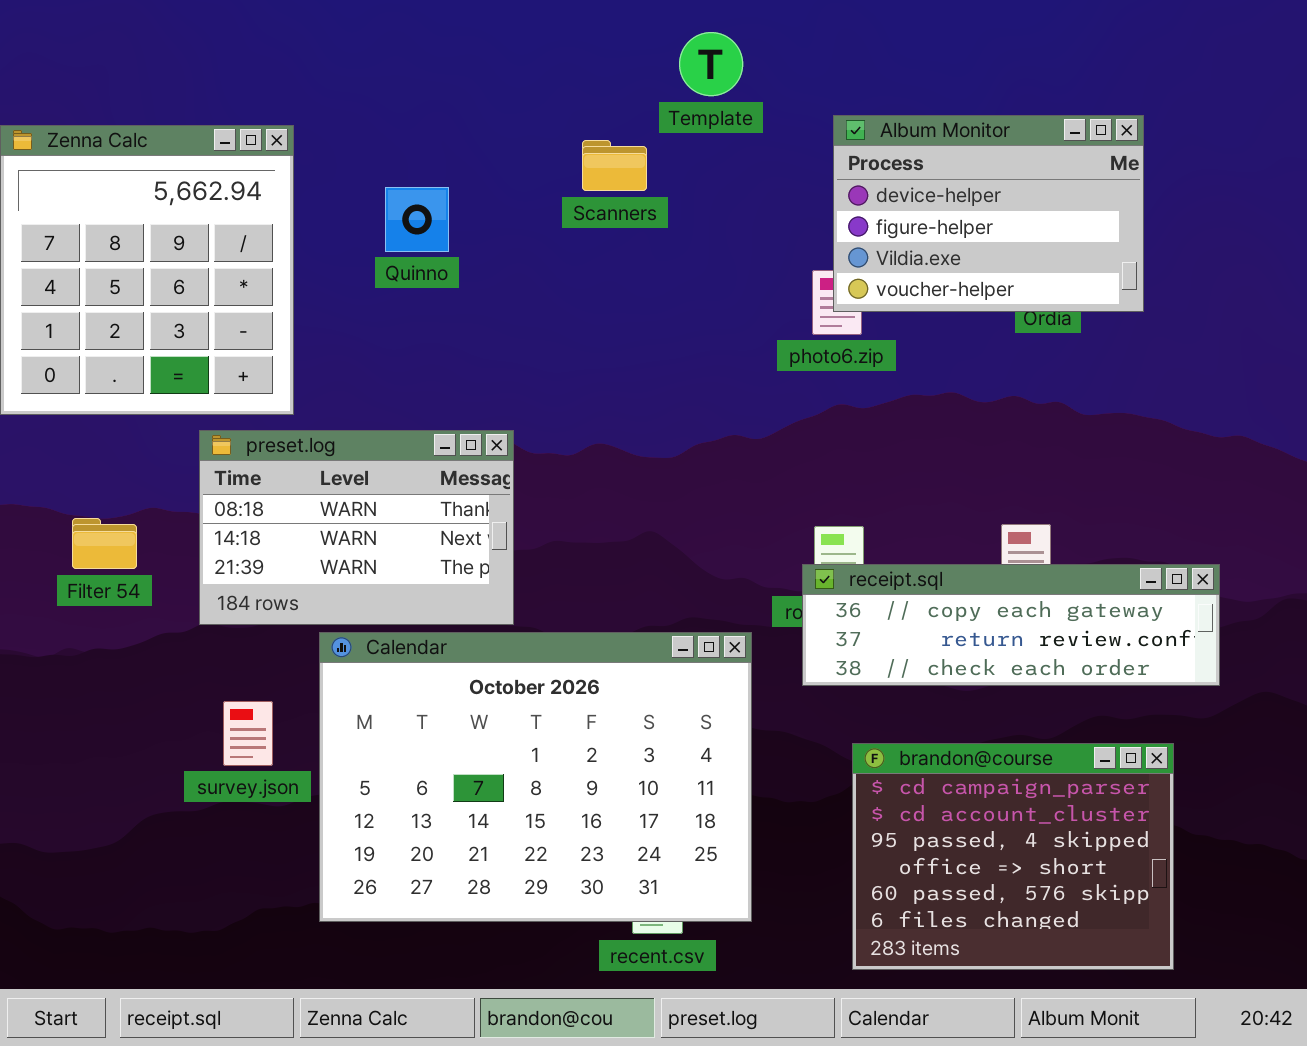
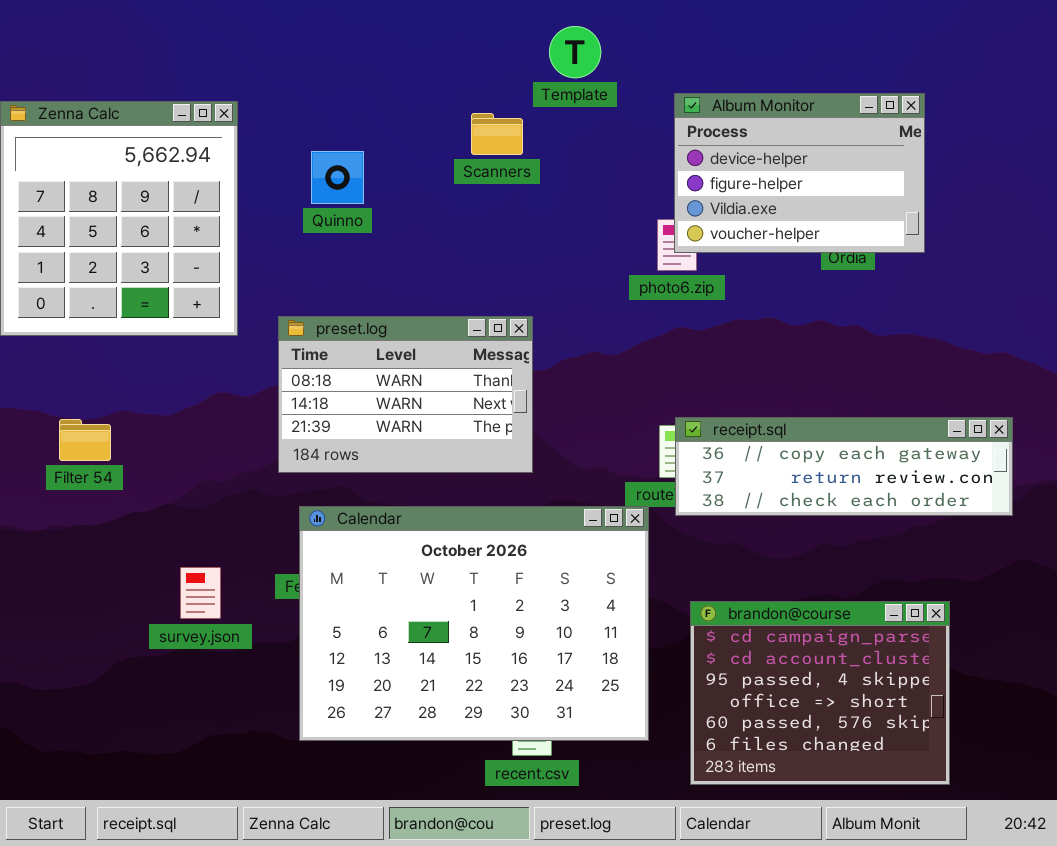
preset.log: [199,430,514,625] -> [278,316,533,473], moved
receipt.sql: [802,564,1220,686] -> [675,417,1013,516], moved
Calendar: [319,632,752,922] -> [299,506,649,741], moved

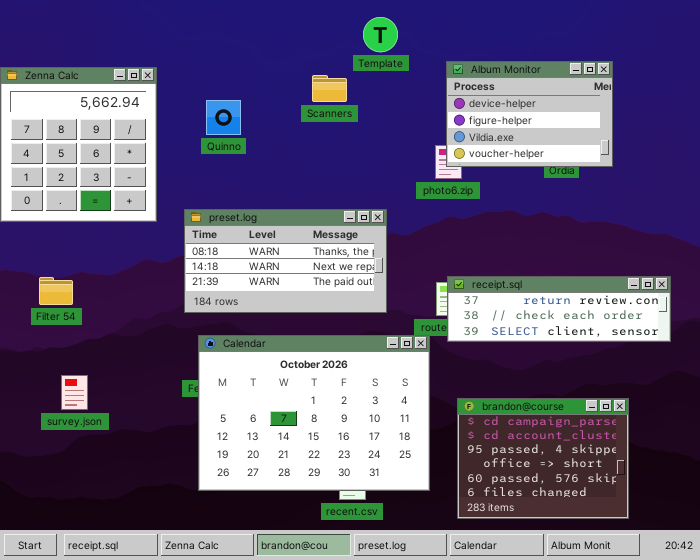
preset.log: [278,316,533,473] -> [184,209,387,313], resized
receipt.sql: [675,417,1013,516] -> [447,276,671,342], scrolled down 1 row
survey.json: [180,567,221,619] -> [61,375,88,410], moved

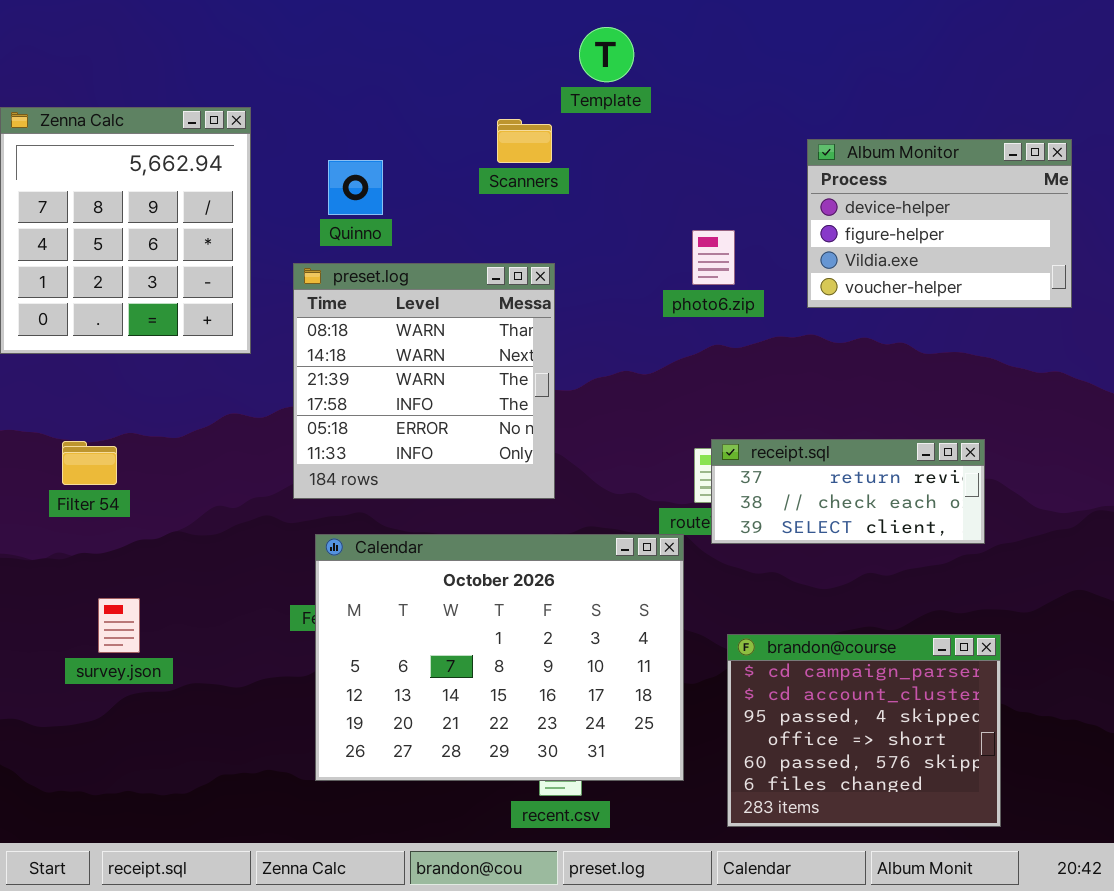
Album Monitor: [446,61,613,167] -> [807,139,1072,308], moved
preset.log: [184,209,387,313] -> [293,263,555,499], resized
receipt.sql: [447,276,671,342] -> [711,439,985,544], resized

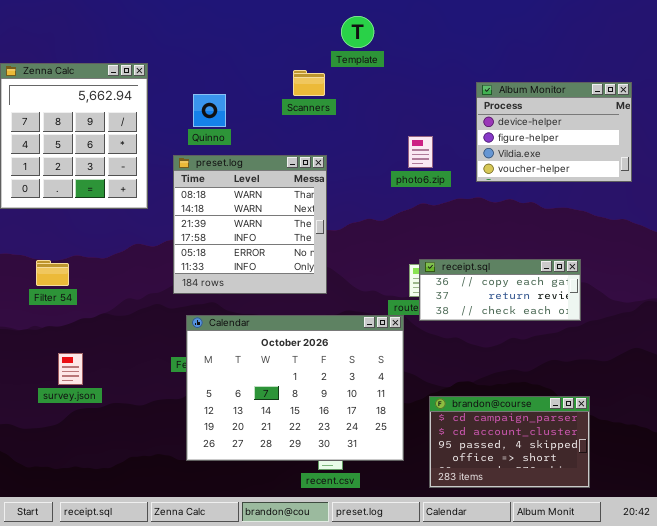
receipt.sql: [711,439,985,544] -> [419,259,581,321], scrolled up 1 row
brandon@course: [727,634,1001,827] -> [429,396,590,488], resized

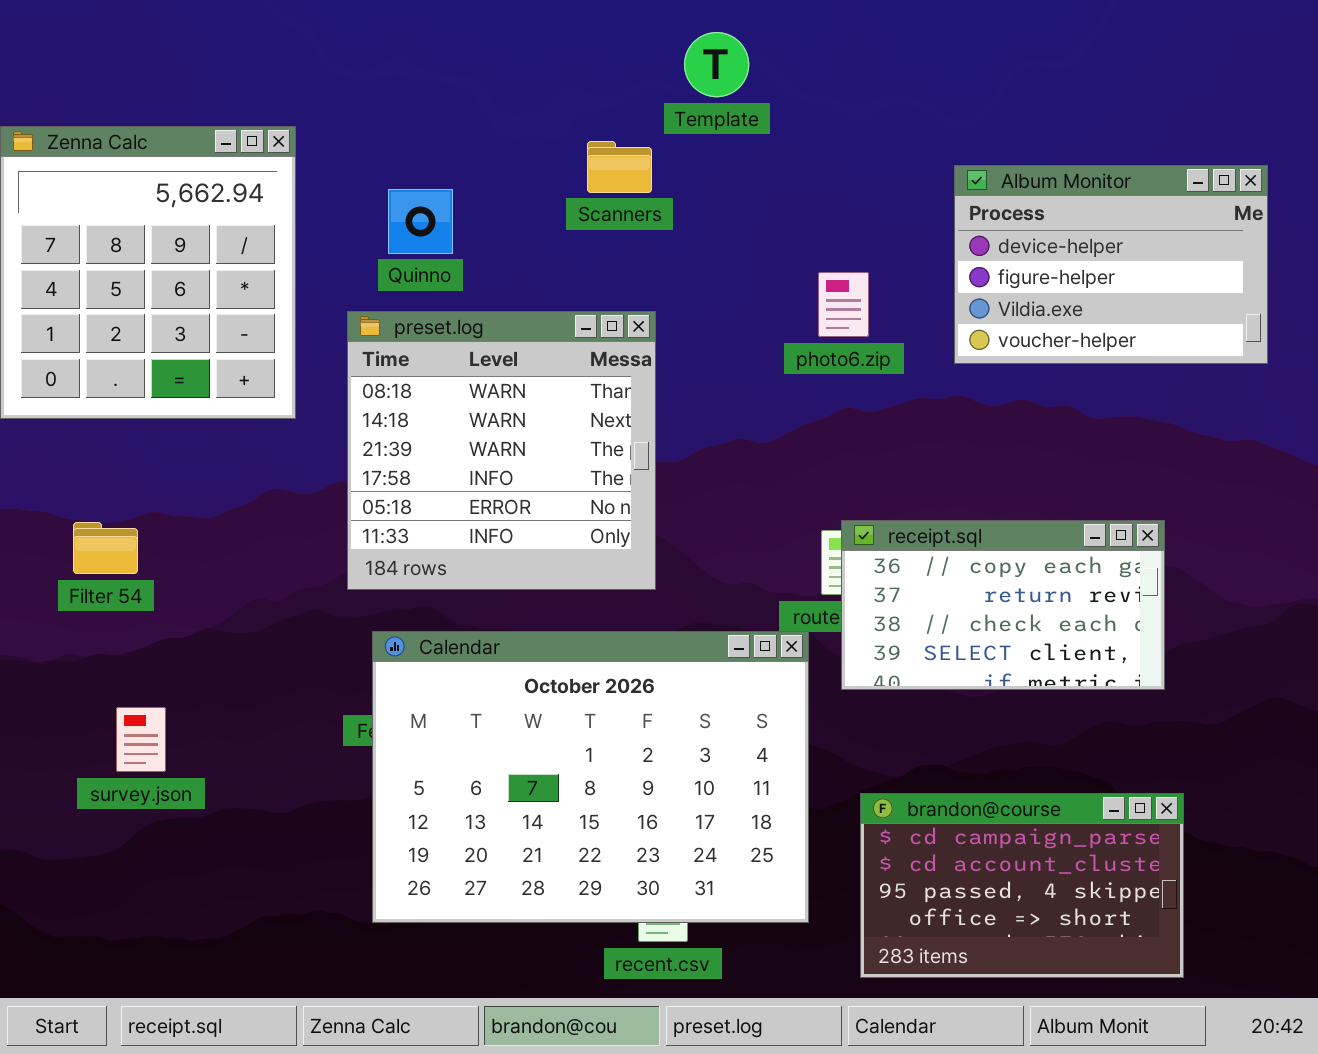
receipt.sql: [419,259,581,321] -> [841,520,1165,690], resized

